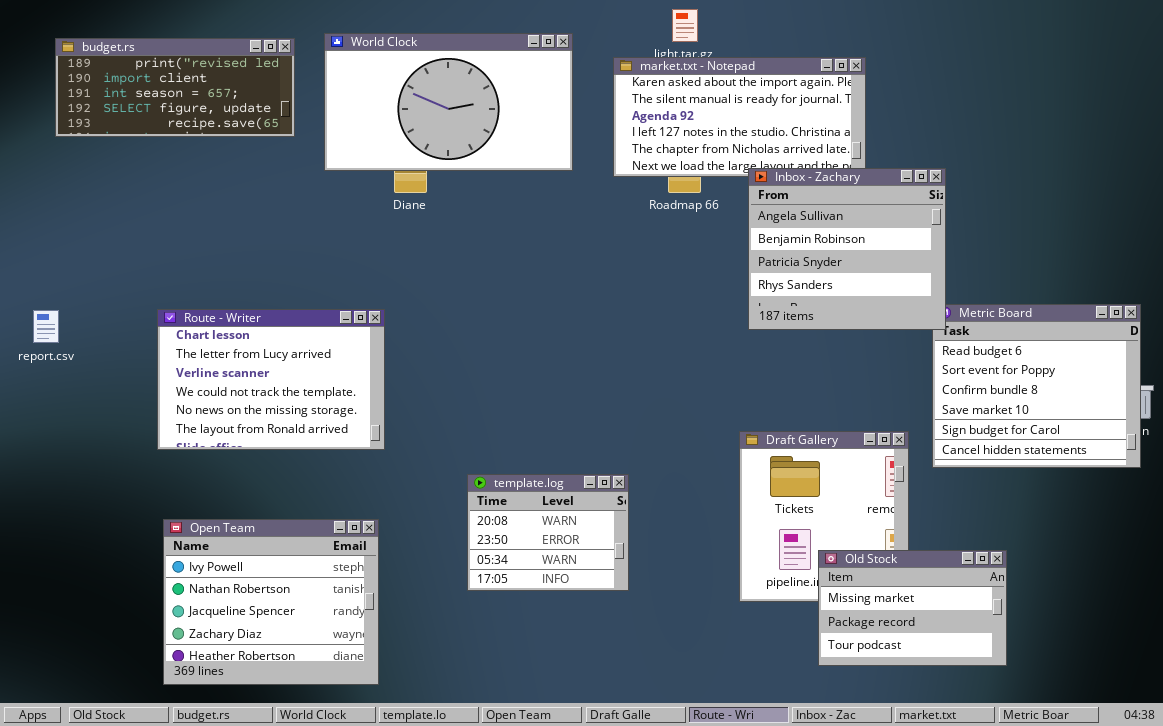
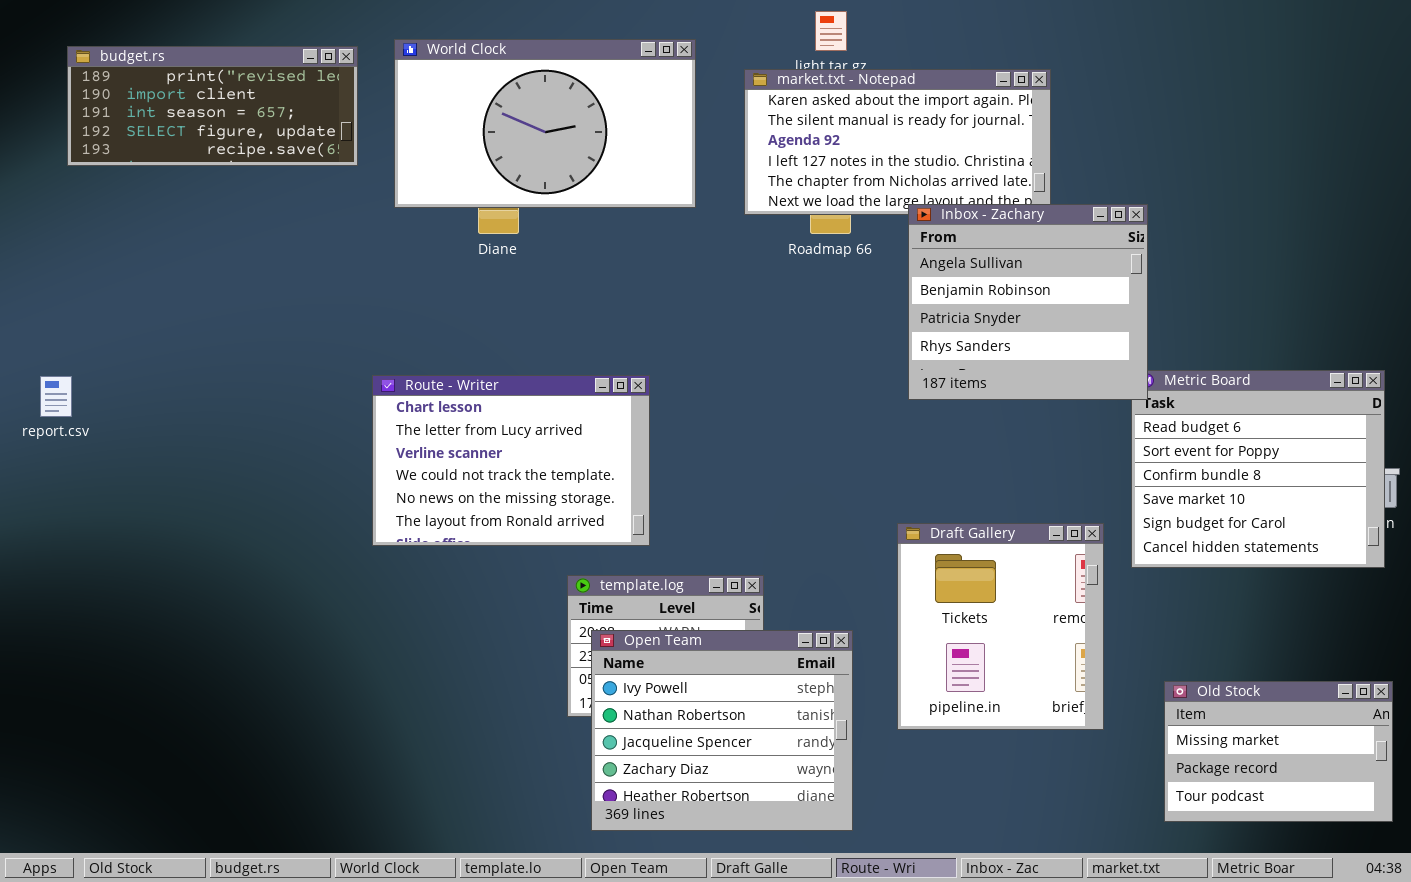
Route - Writer: [157,309,385,450] -> [372,375,650,546], moved
Open Team: [163,519,379,685] -> [591,630,853,831], moved
Old Stock: [818,550,1007,666] -> [1164,681,1393,822], moved

